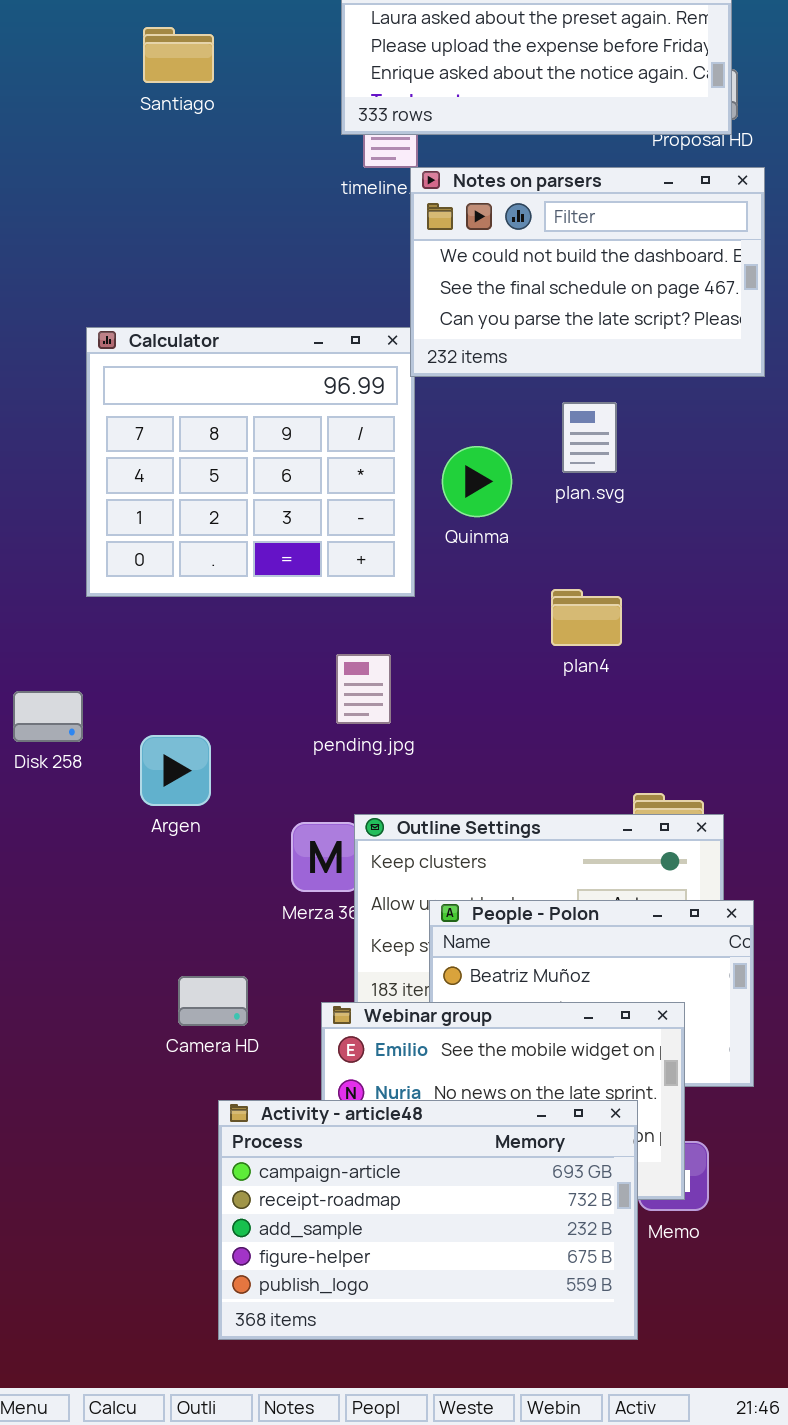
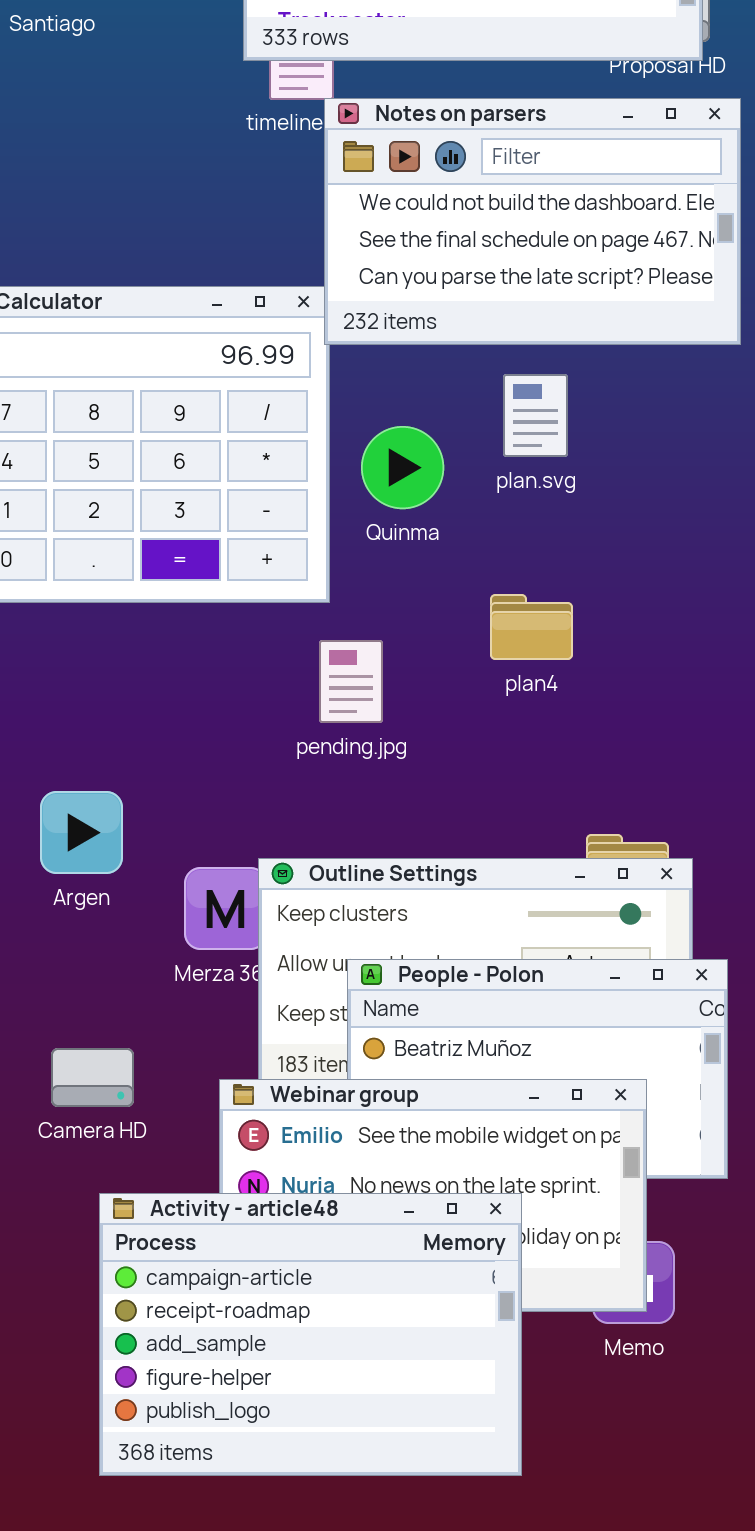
pending.jpg: [336,654,391,724] -> [319,640,383,723], moved
Argen: [140,735,211,806] -> [40,791,123,874], moved
Activity - article48: [218,1100,638,1340] -> [99,1193,522,1476], resized

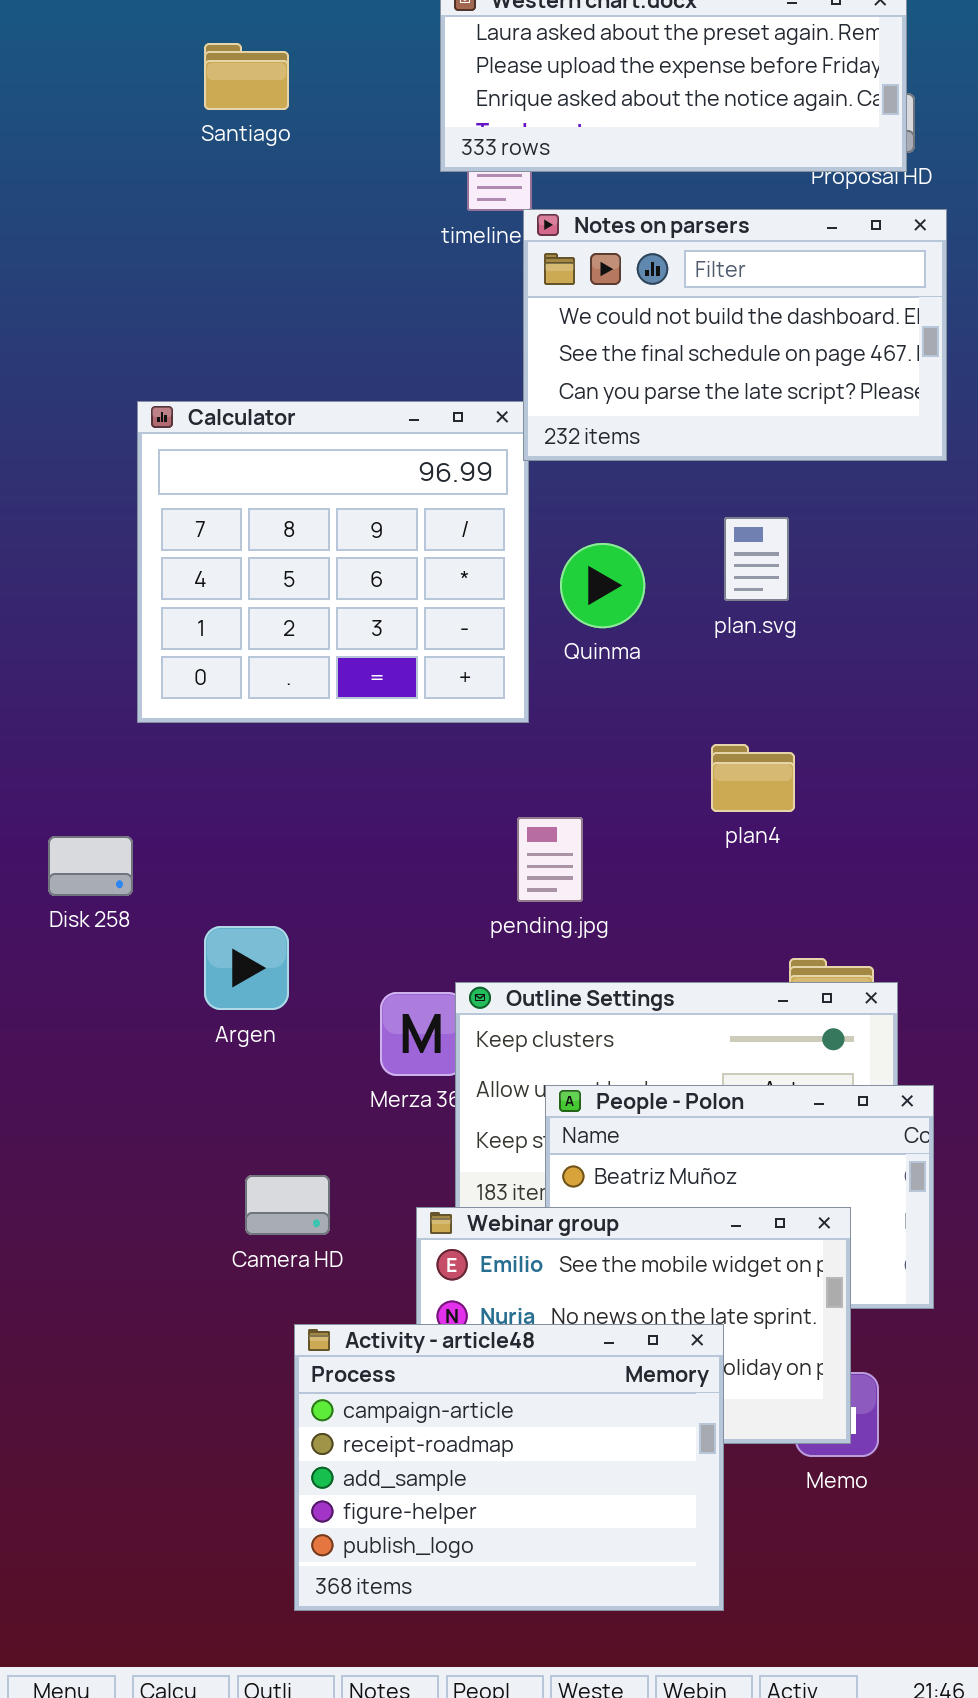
plan.svg: [503,374,568,457] -> [724,517,789,601], moved
plan4: [490,594,573,660] -> [711,744,795,812], moved
pending.jpg: [319,640,383,723] -> [517,817,583,902], moved
Argen: [40,791,123,874] -> [204,926,289,1010], moved

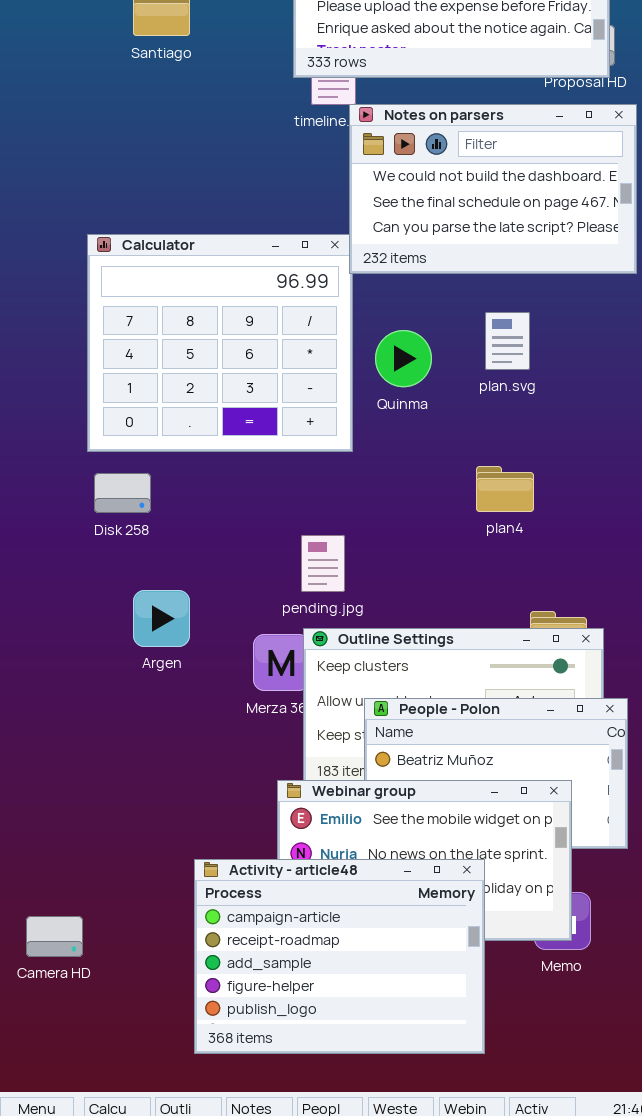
pending.jpg: [517,817,583,902] -> [301,535,345,592], moved
Disk 258: [48,836,133,896] -> [94,473,151,513], moved
Camera HD: [245,1175,330,1235] -> [26,916,83,957], moved

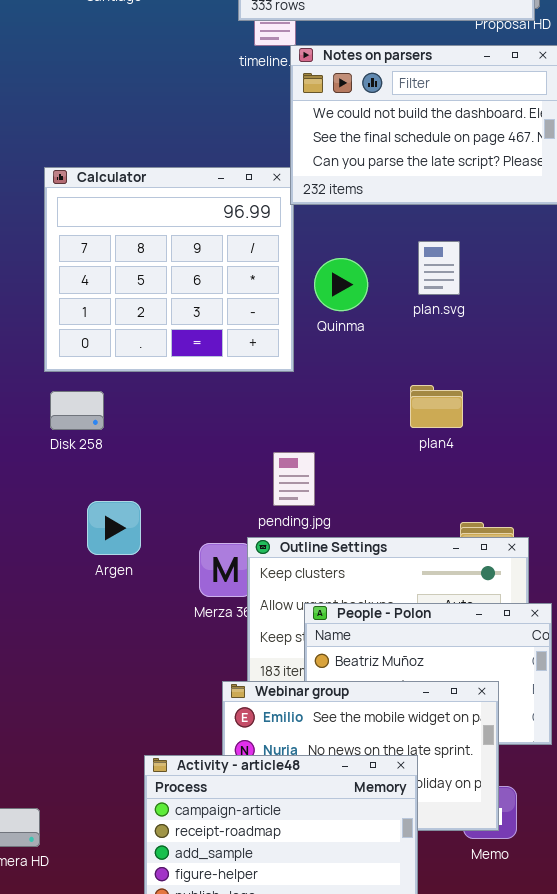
pending.jpg: [301,535,345,592] -> [273,452,315,506], moved

